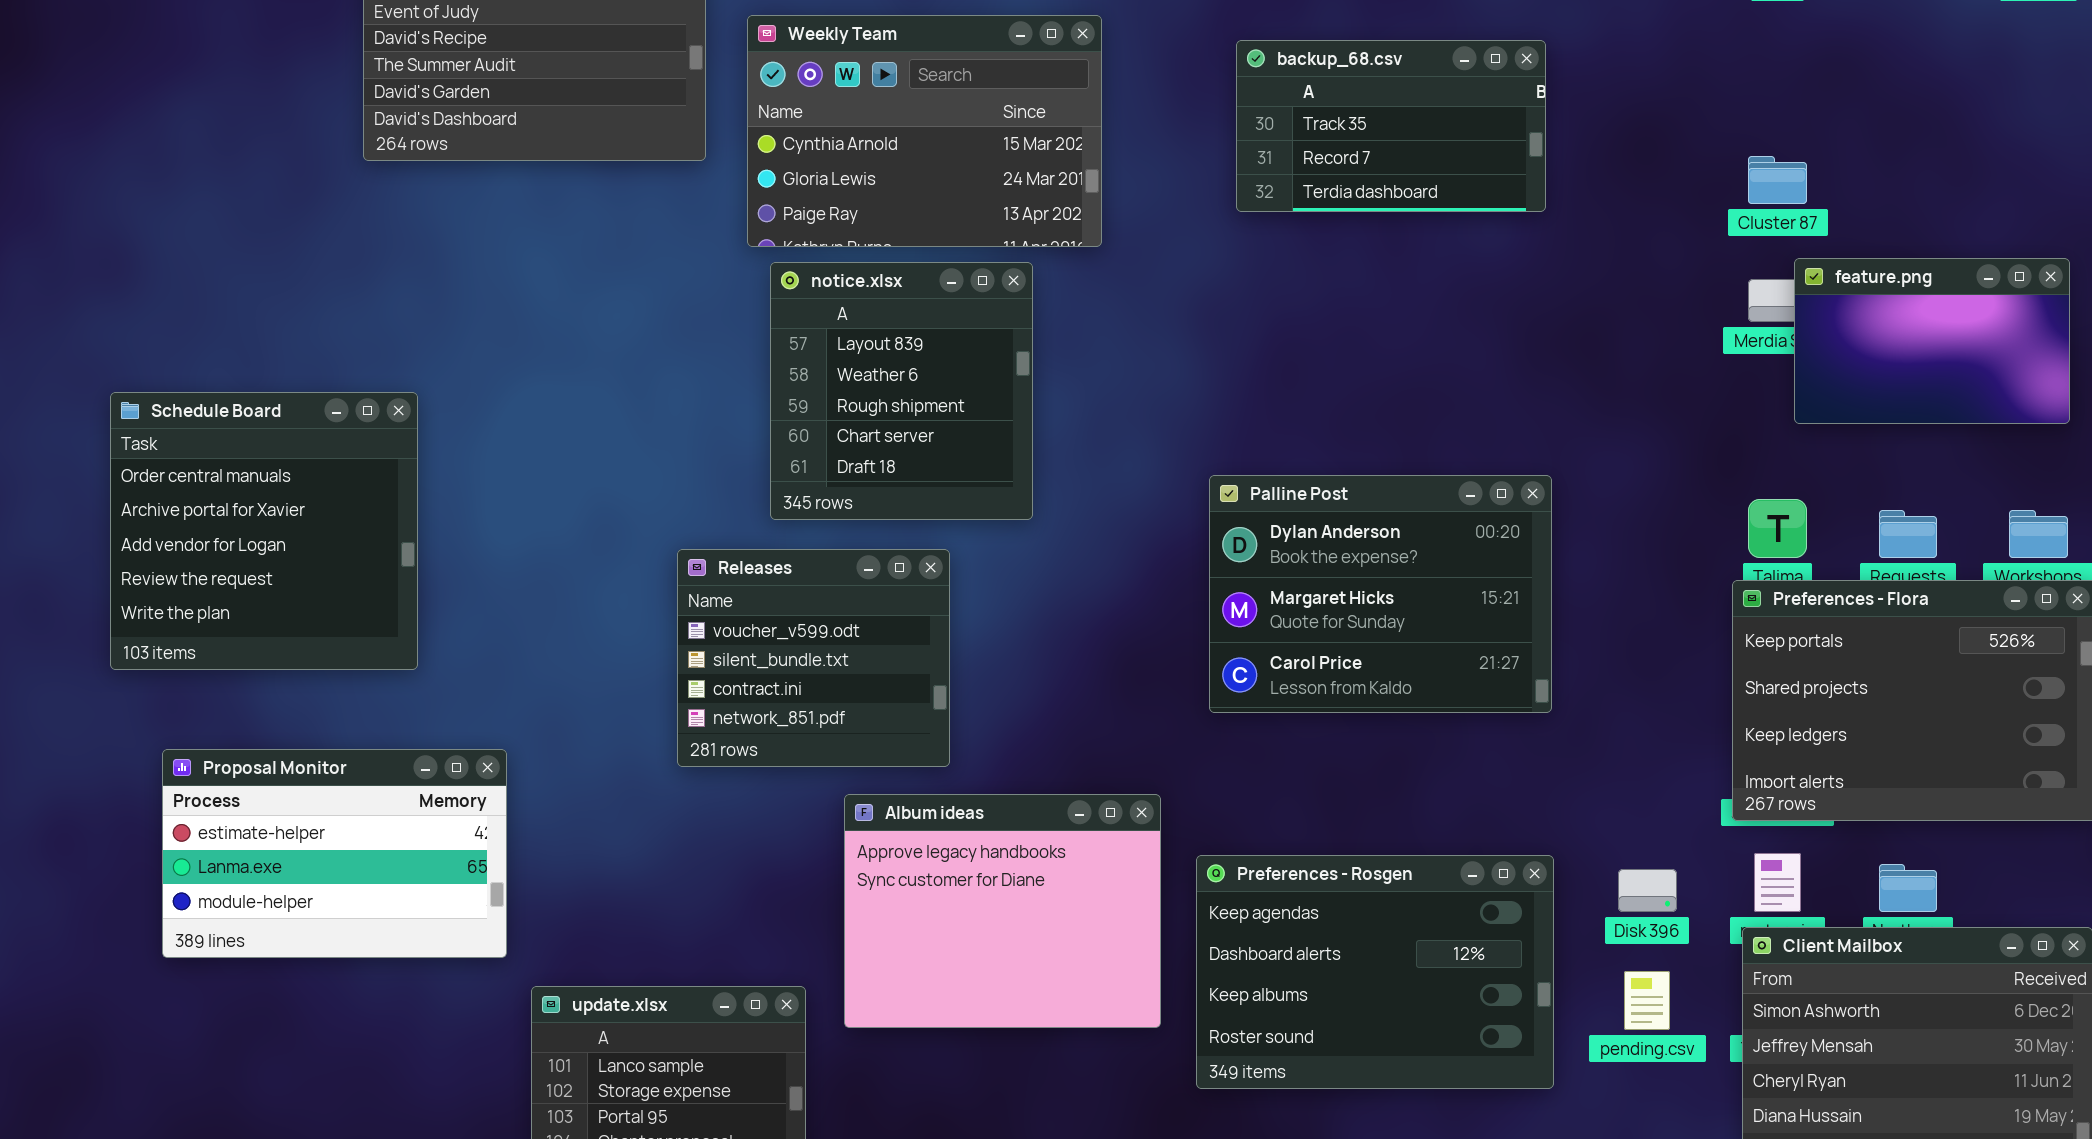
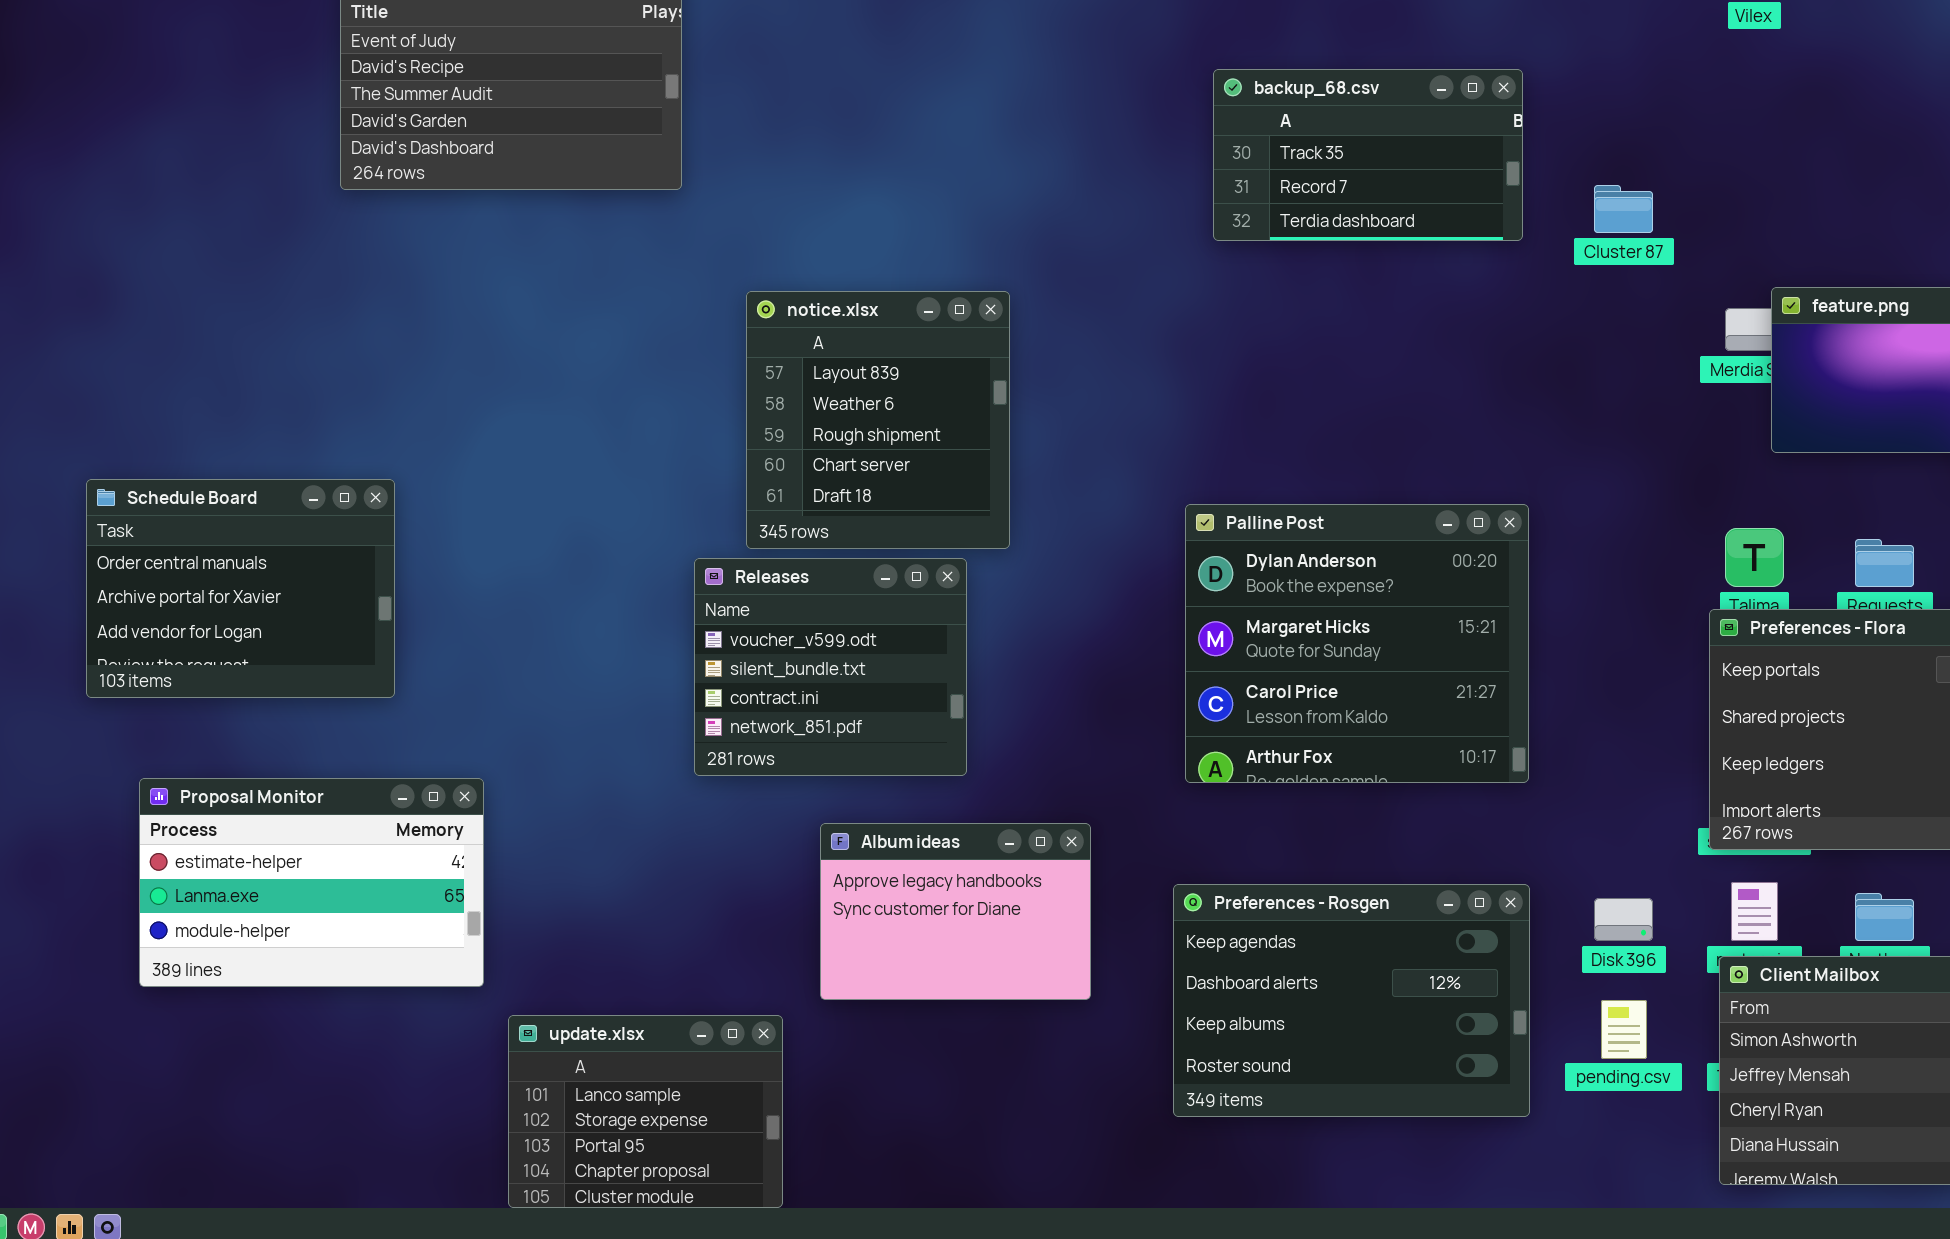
Weekly Team: [747,15,1102,247] -> none, closed
Cluster 87: [1748,156,1807,204] -> [1594,185,1653,233], moved
Schedule Board: [110,392,418,670] -> [86,479,395,698], resized
Palline Post: [1209,475,1552,713] -> [1185,504,1529,783], resized
Releases: [677,549,950,767] -> [694,558,967,776], moved
Album ideas: [844,794,1161,1028] -> [820,823,1091,1000], resized

